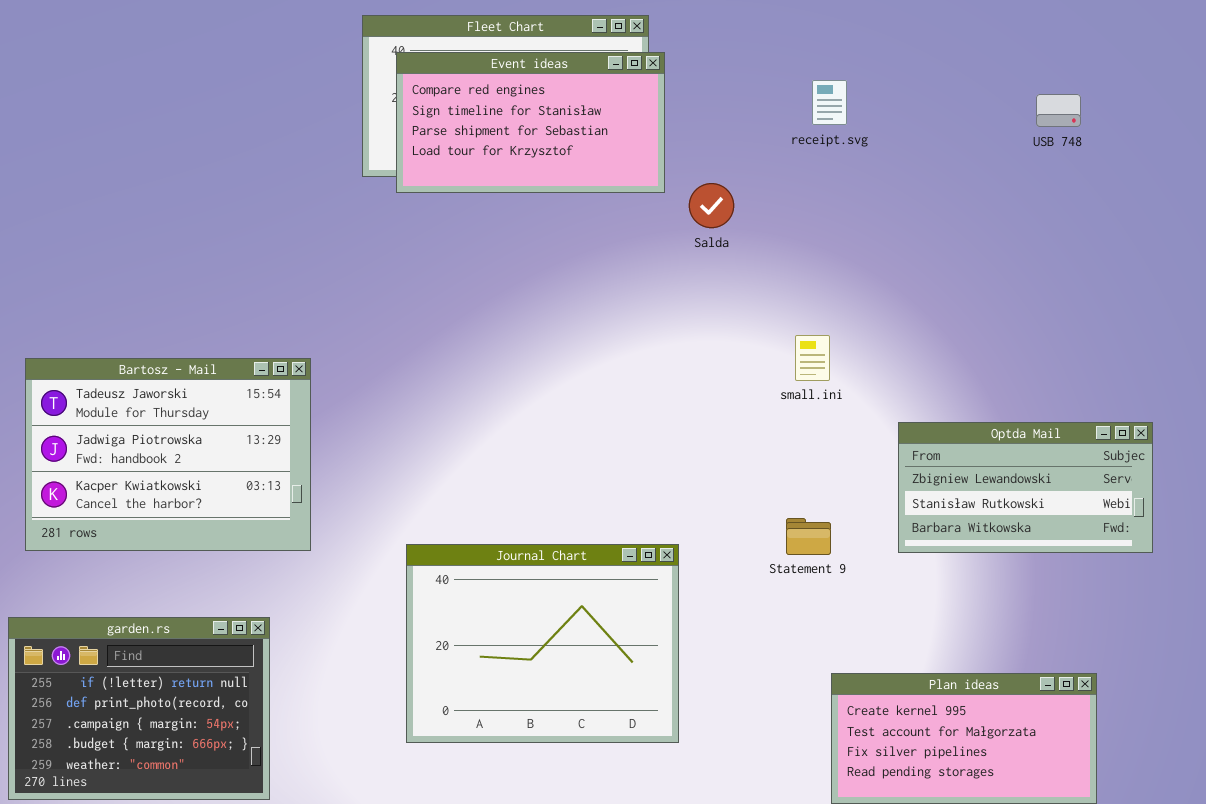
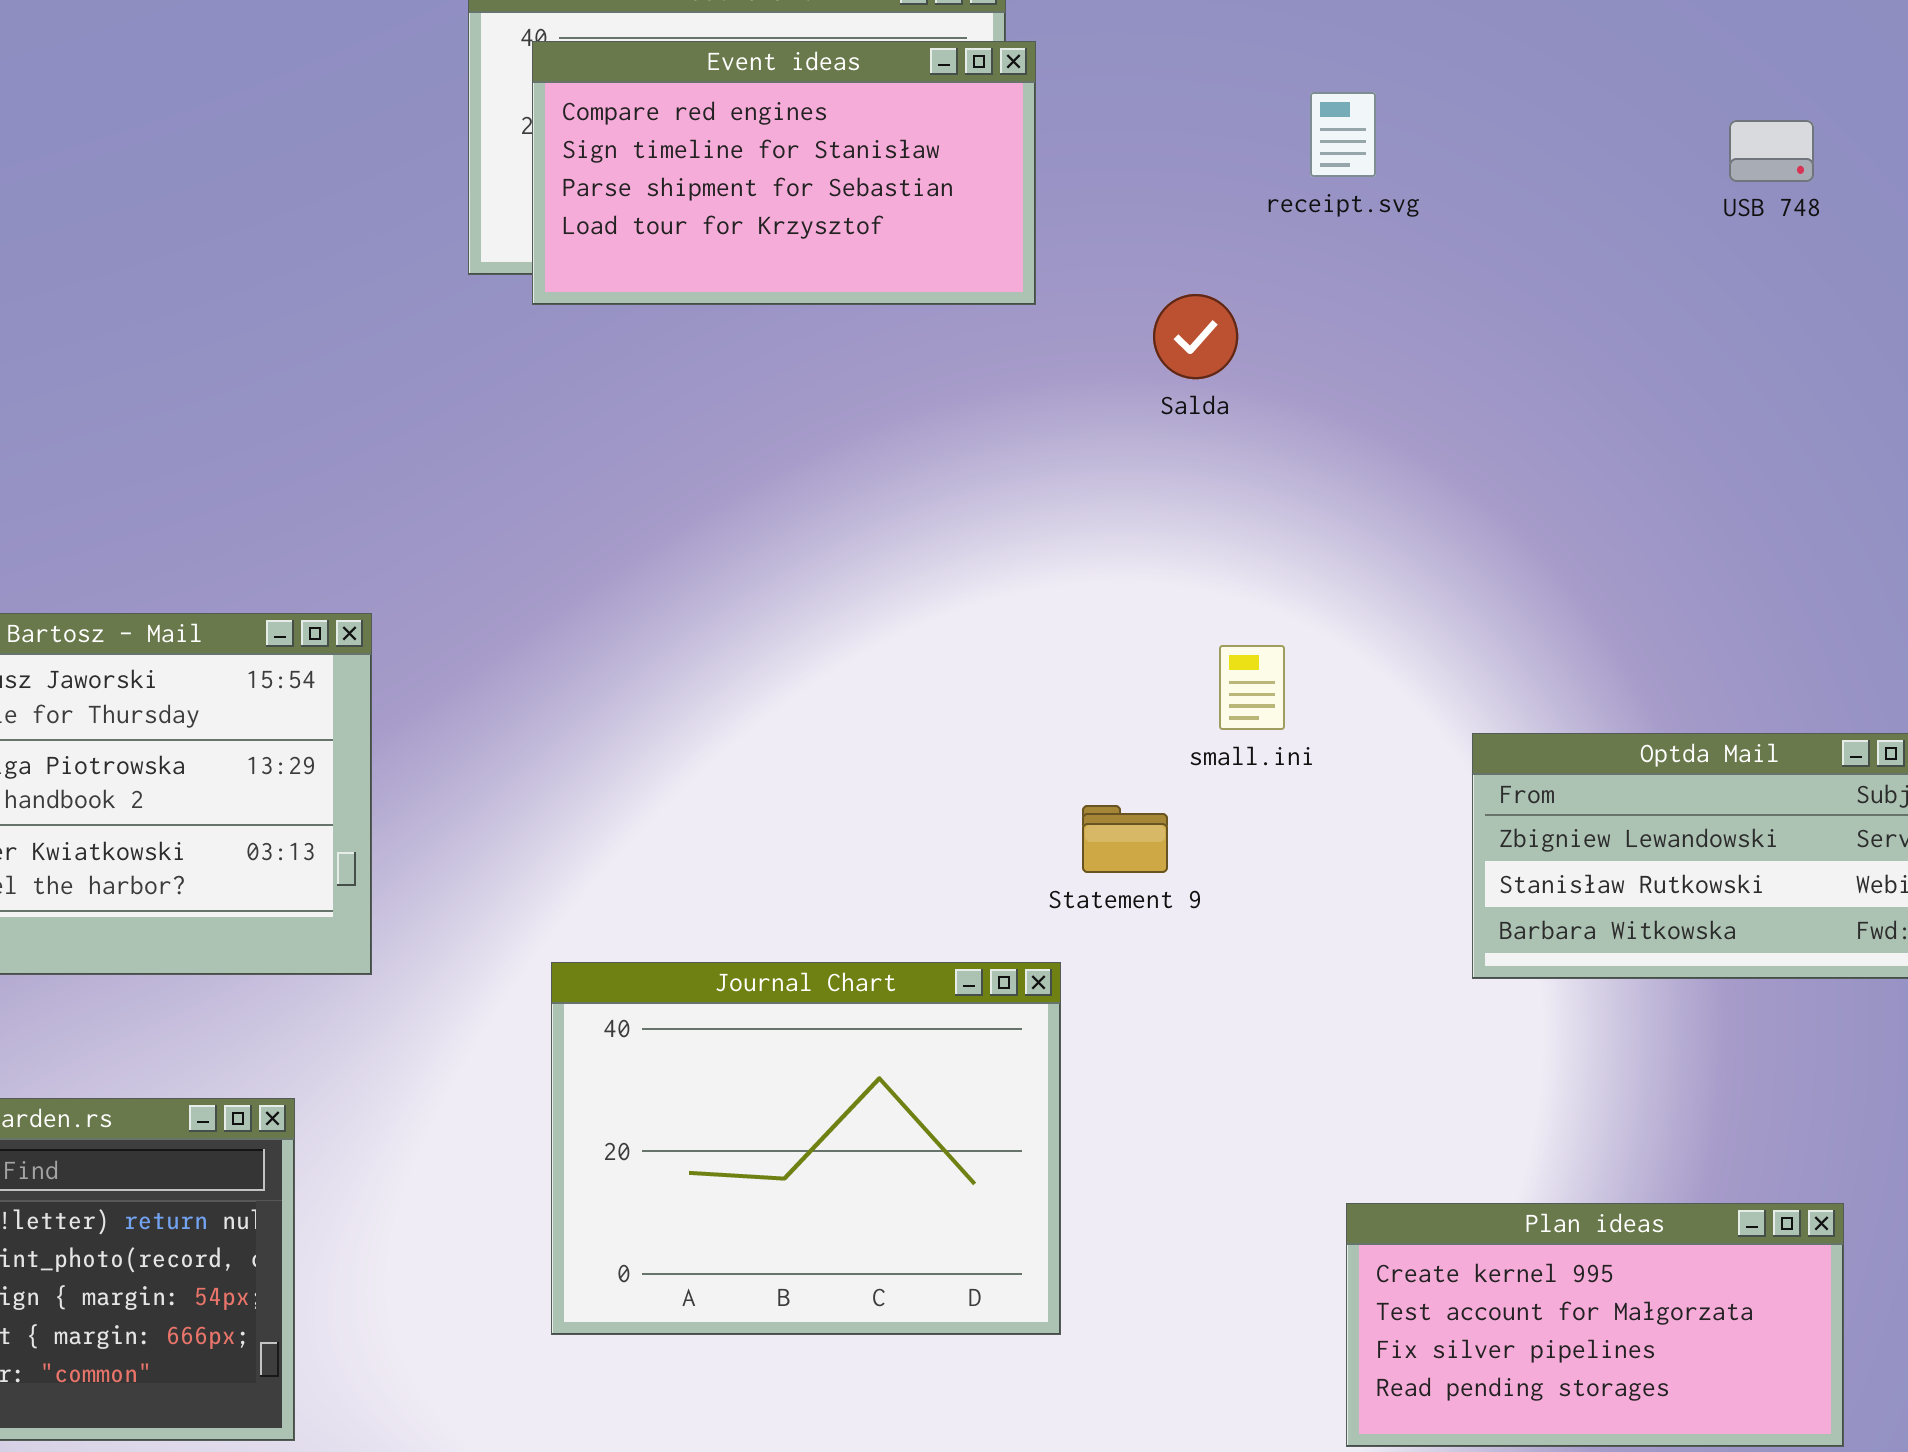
Salda: [689,183,734,228] -> [1153,294,1238,379], moved
small.ini: [795,335,830,381] -> [1219,645,1285,730], moved
Statement 9: [786,518,831,555] -> [1082,805,1168,873], moved

